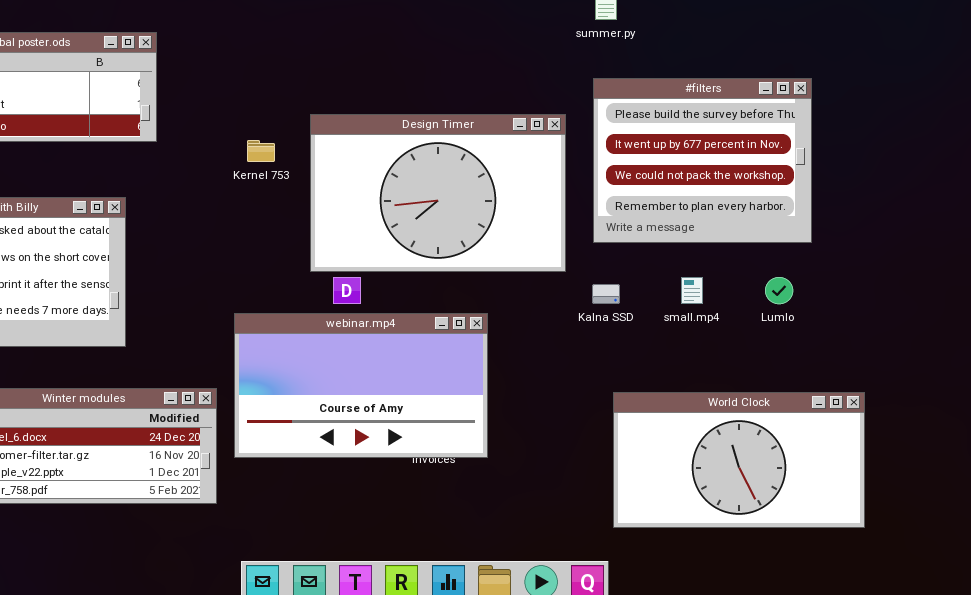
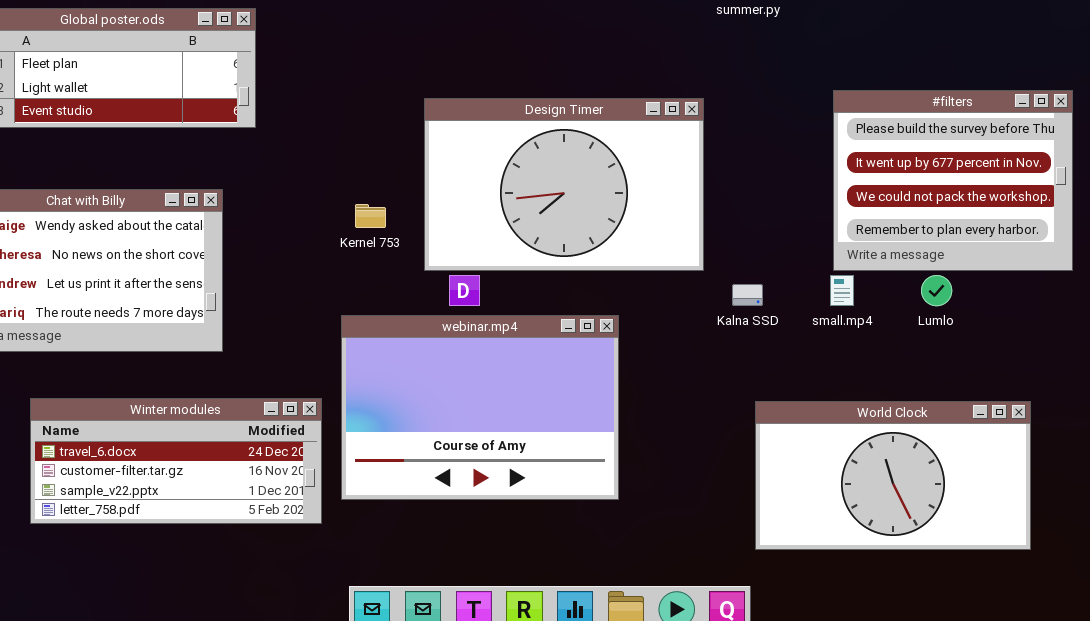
#filters: [593,78,812,243] -> [833,90,1073,271], moved
Kernel 753: [247,140,275,162] -> [355,204,386,228], moved
webinar.mp4: [234,313,488,458] -> [341,315,619,500], resized

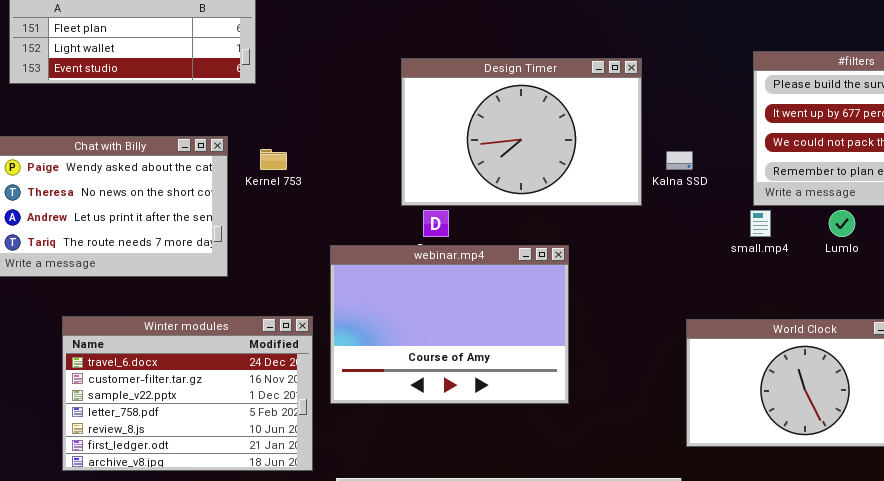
Kernel 753: [355,204,386,228] -> [260,149,287,170], moved
Kalna SSD: [732,284,763,306] -> [666,151,693,170], moved
Winter modules: [30,398,322,524] -> [62,316,313,471], resized

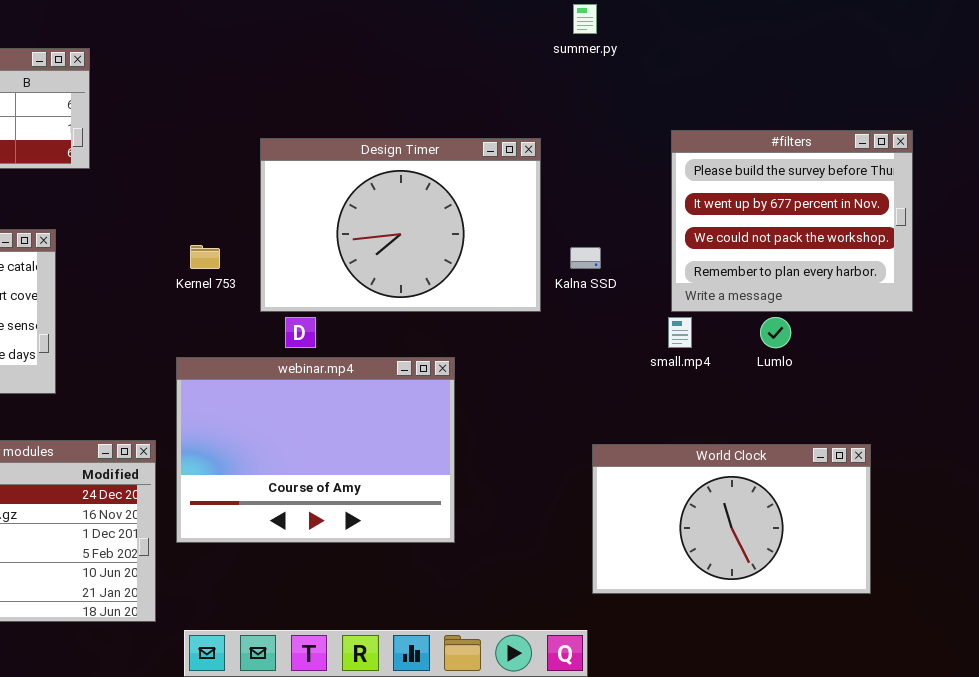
Kernel 753: [260,149,287,170] -> [190,245,220,269], moved

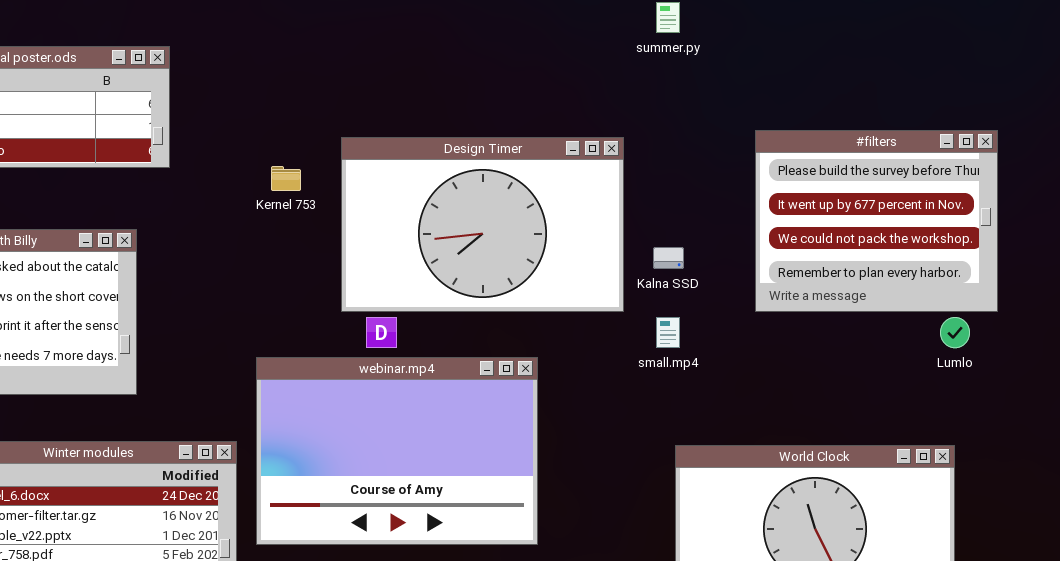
Kernel 753: [190,245,220,269] -> [271,166,301,191], moved
small.mp4: [668,317,692,348] -> [656,317,680,348], moved
Lumlo: [760,317,791,348] -> [940,317,970,348], moved

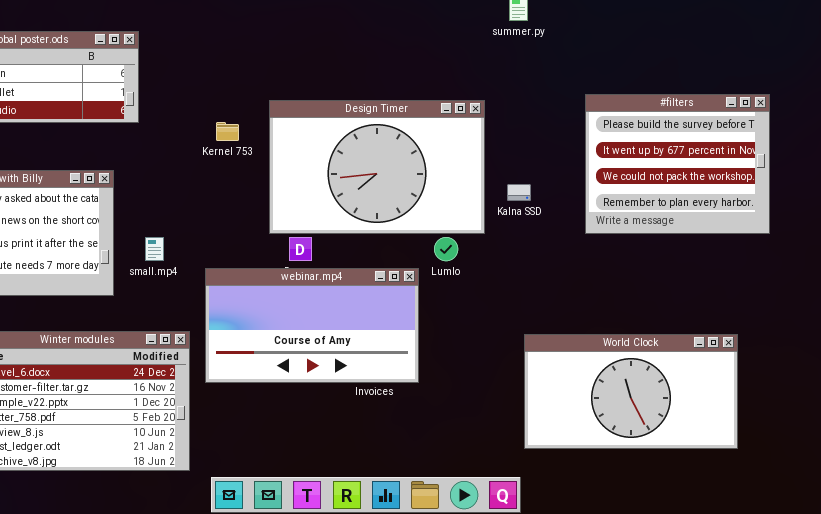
small.mp4: [656,317,680,348] -> [145,237,164,261], moved
Lumlo: [940,317,970,348] -> [434,237,458,261], moved
webinar.mp4: [256,357,538,545] -> [205,268,419,383], resized

